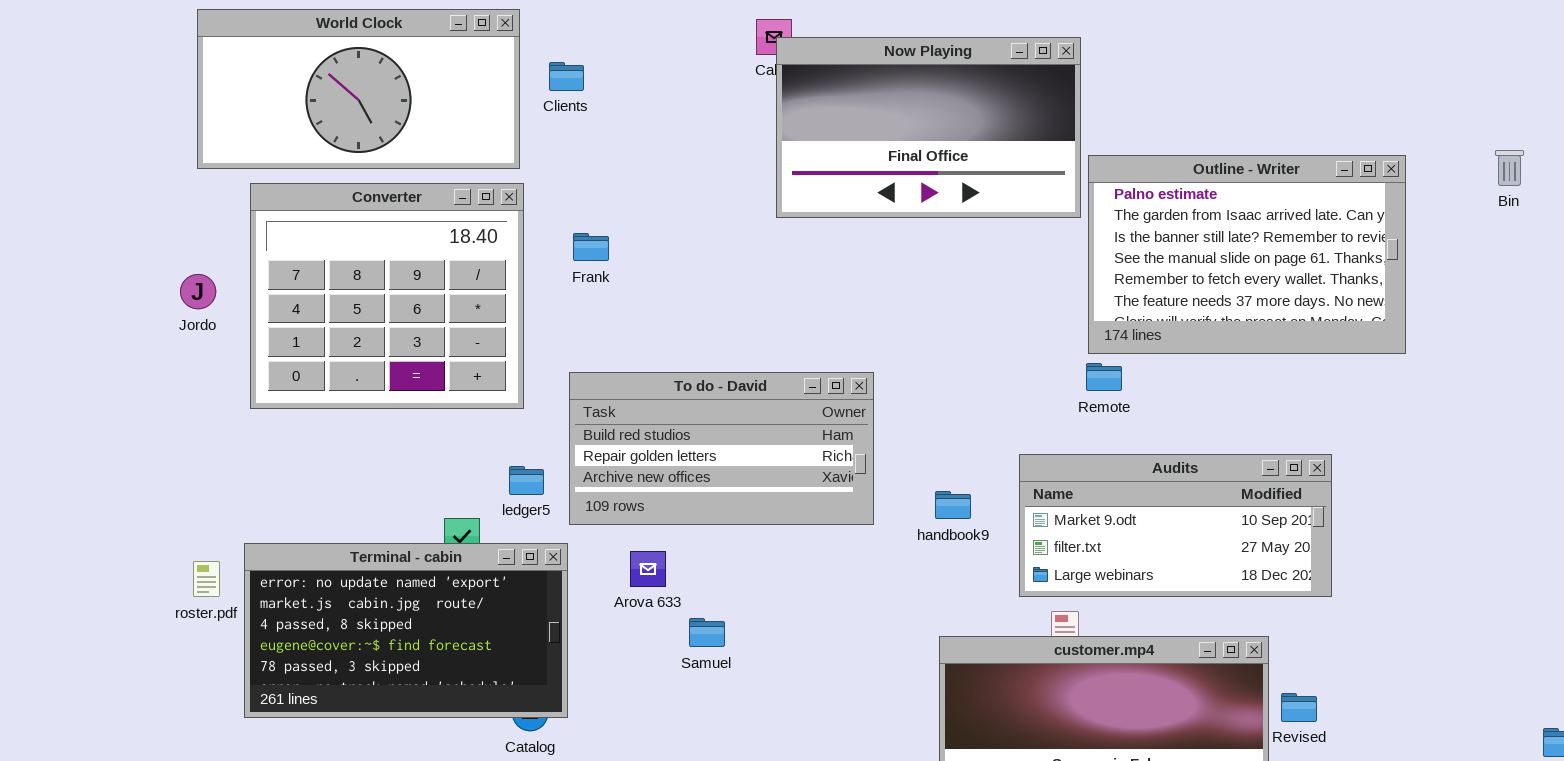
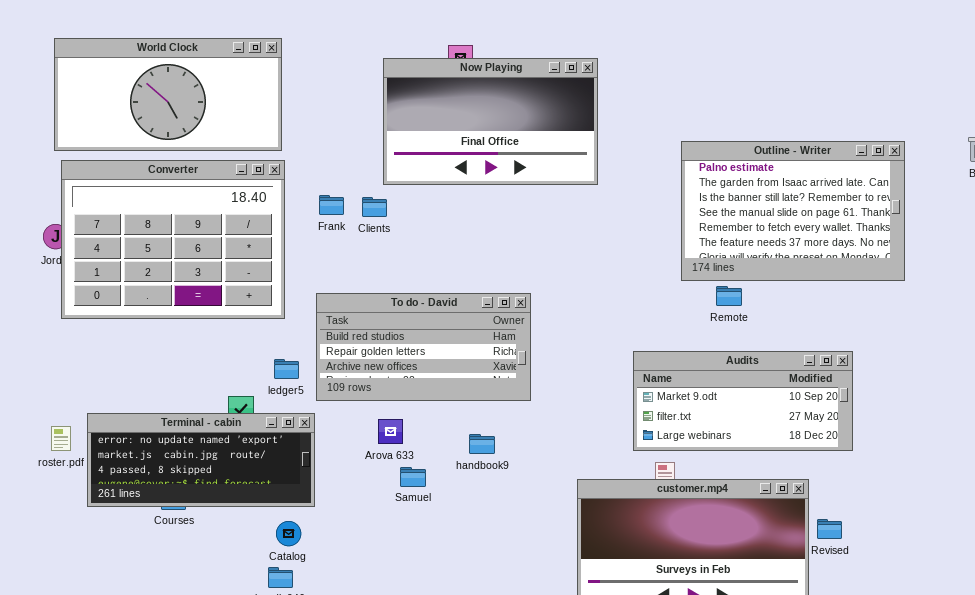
Now Playing: [776,37,1081,218] -> [383,58,598,185], moved
Clients: [549,62,584,91] -> [362,197,387,217], moved
Converter: [250,183,524,409] -> [61,160,285,319], resized
Remote: [1086,363,1122,391] -> [716,286,742,306], moved
handbook9: [935,491,971,519] -> [469,434,495,454], moved
Terminal - cabin: [244,543,568,718] -> [87,413,315,507], resized
Arova 633: [630,551,666,587] -> [378,419,403,444], moved

